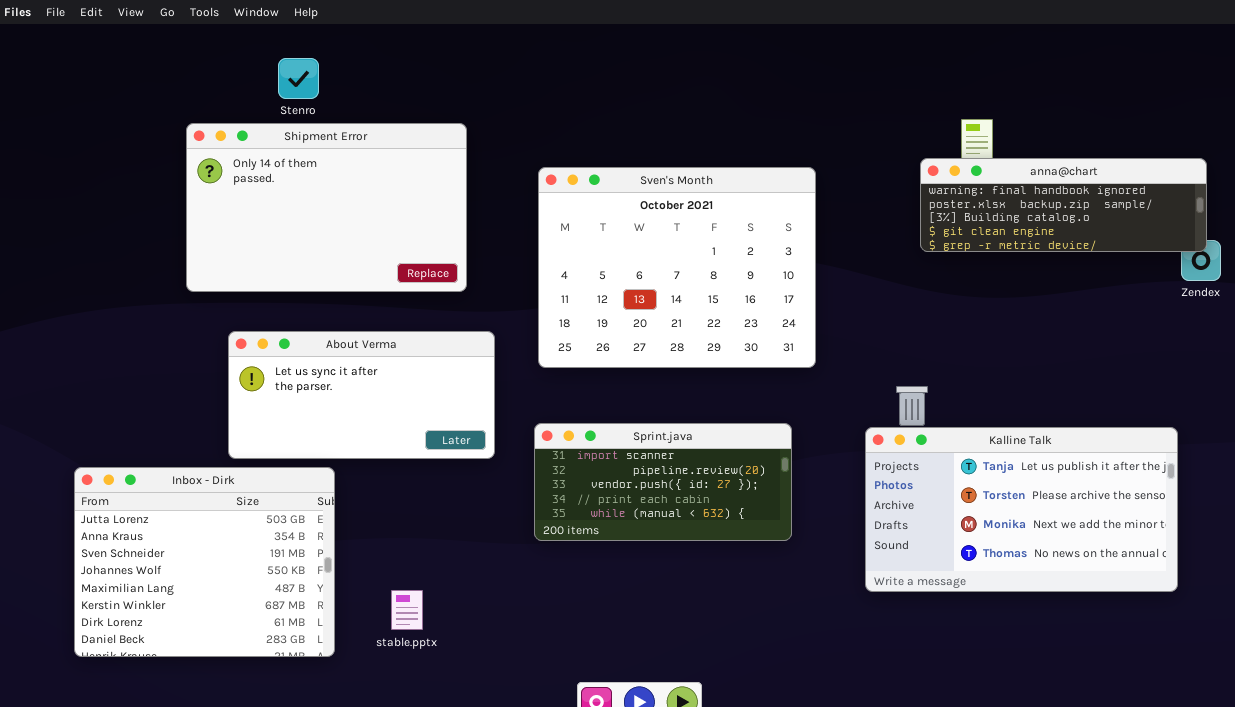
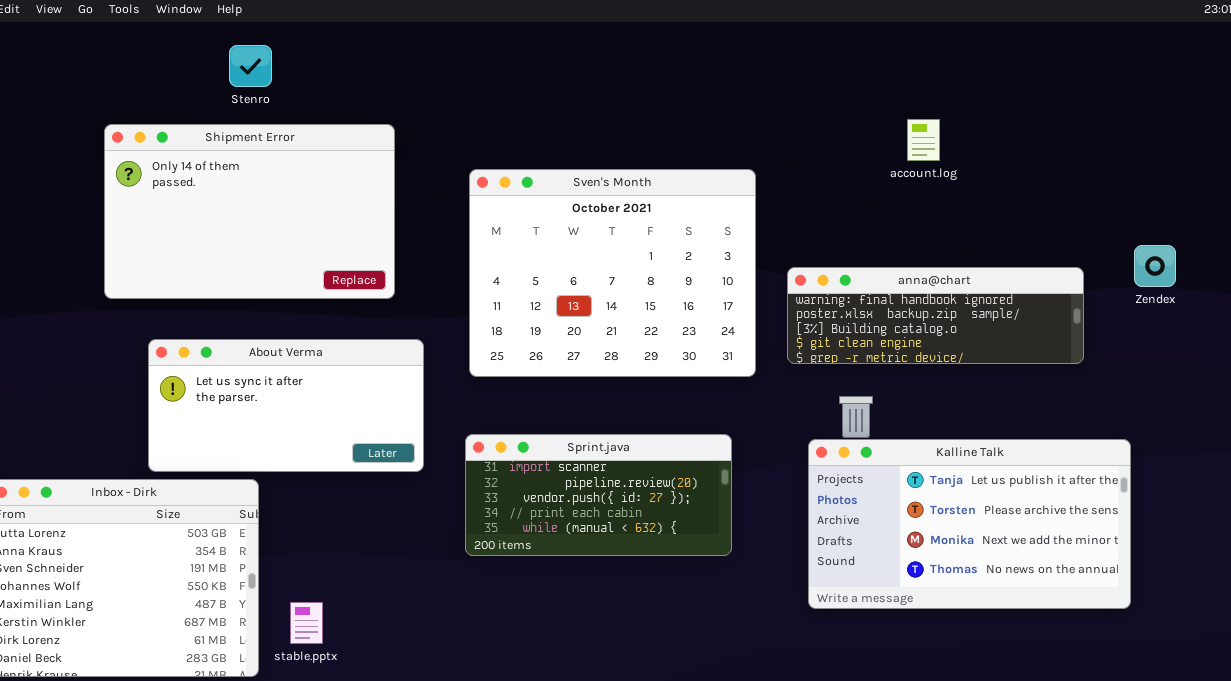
Stenro: [278,58,319,99] -> [229,45,272,87], moved
anna@chart: [920,158,1207,252] -> [787,267,1084,364], moved
stable.pptx: [391,590,423,630] -> [290,602,323,644], moved

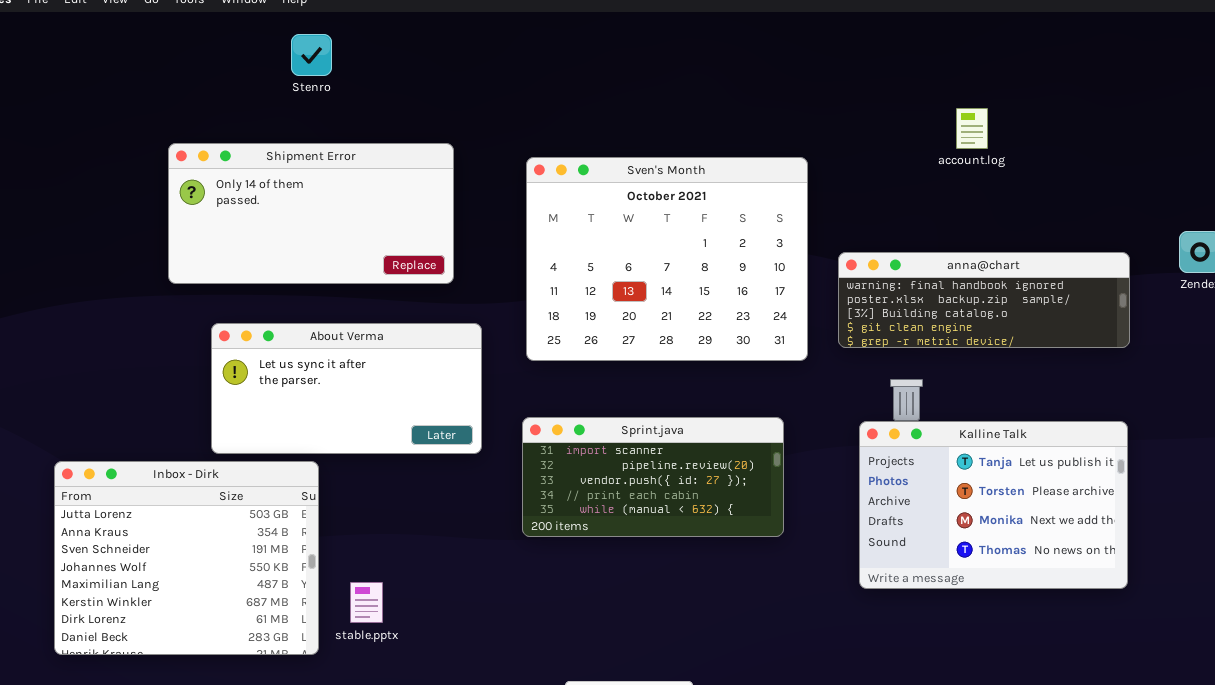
Shipment Error: [104,124,395,299] -> [168,143,454,284], resized
Kalline Talk: [808,439,1131,609] -> [859,421,1128,589], resized

